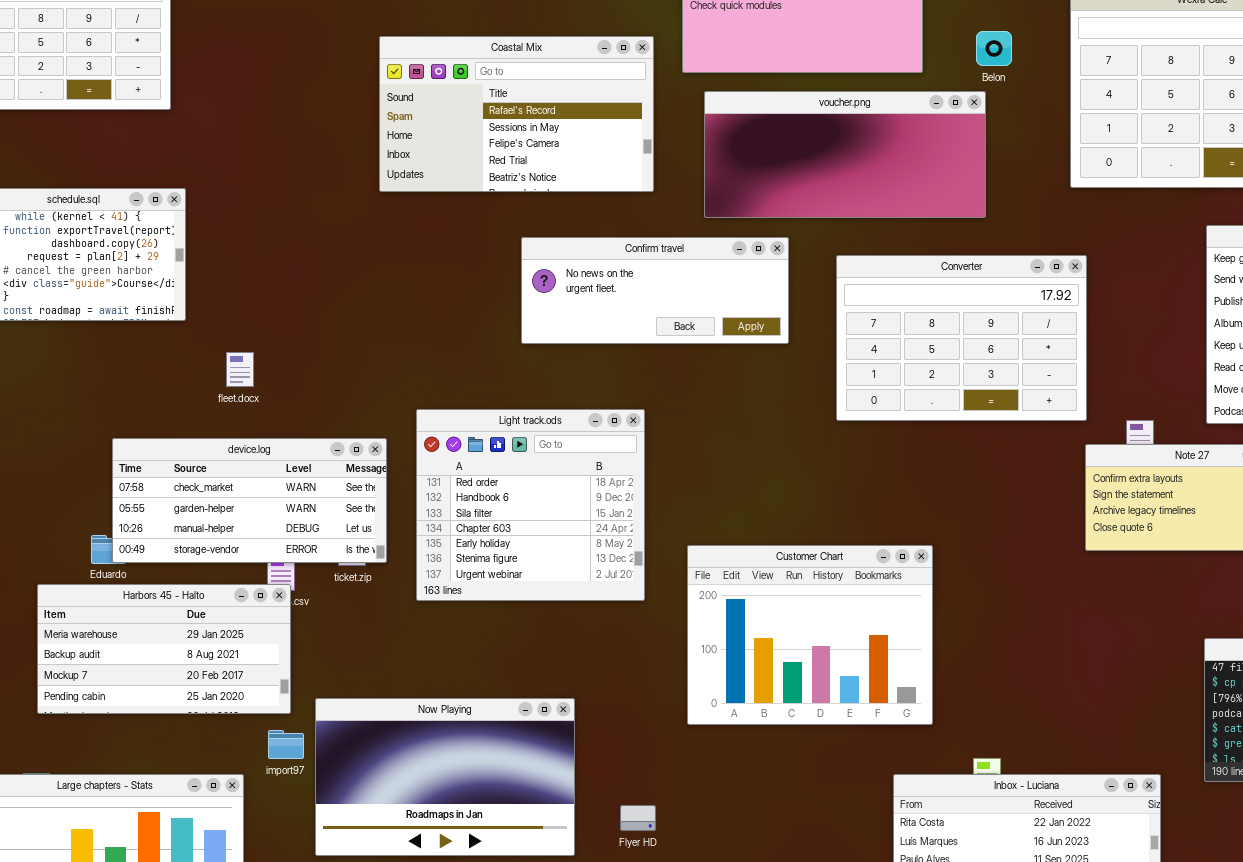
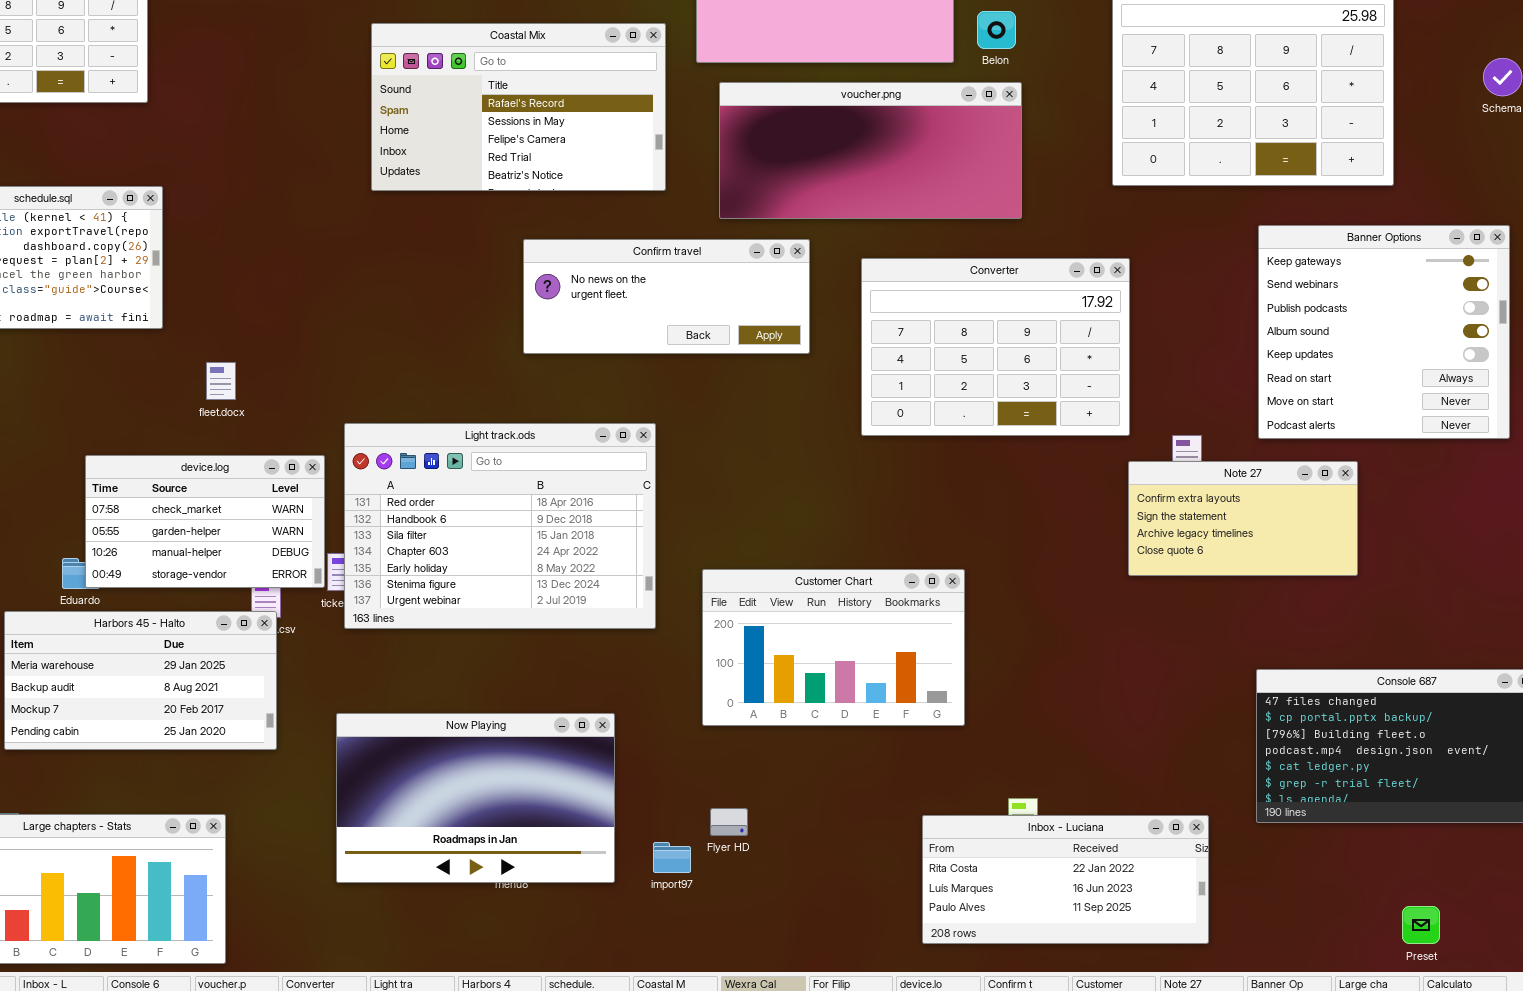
Belon: [976,31,1012,66] -> [977,11,1016,49], moved
Light track.ods: [416,409,645,601] -> [344,423,656,629], resized
device.log: [112,438,387,563] -> [85,455,325,588], resized
Customer Chart: [687,545,933,725] -> [702,569,965,726], resized
Now Playing: [315,698,575,856] -> [336,713,615,883], moved
import97: [268,730,304,759] -> [653,842,691,873], moved
Flyer HD: [620,805,656,831] -> [710,808,748,836], moved

